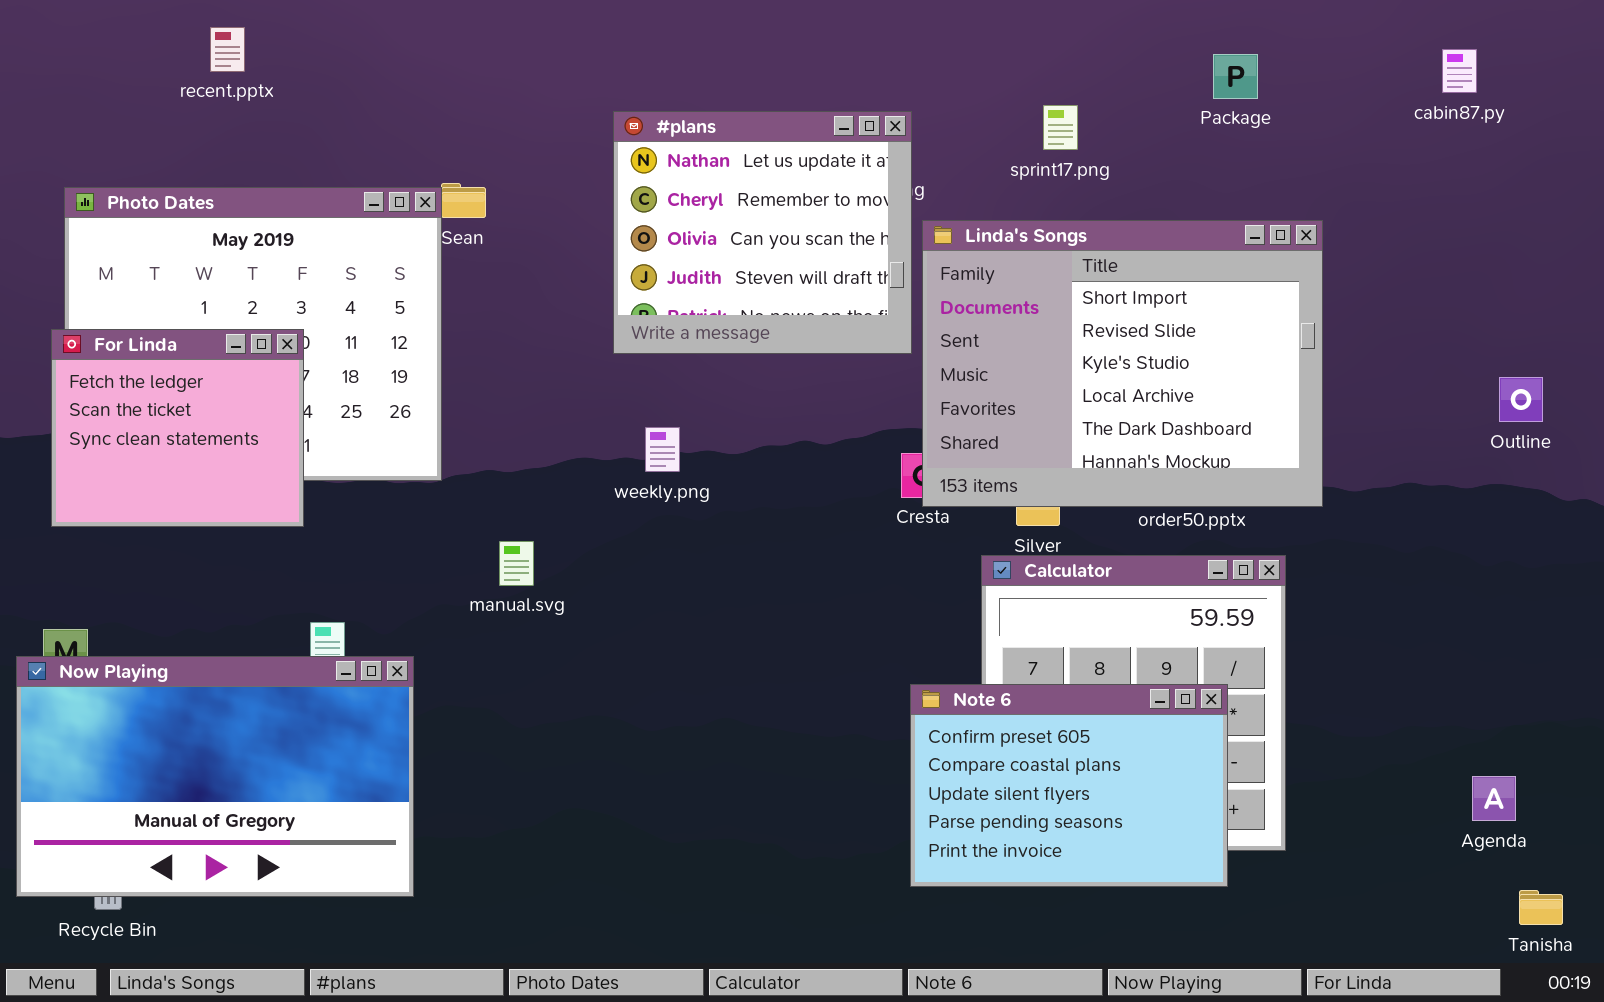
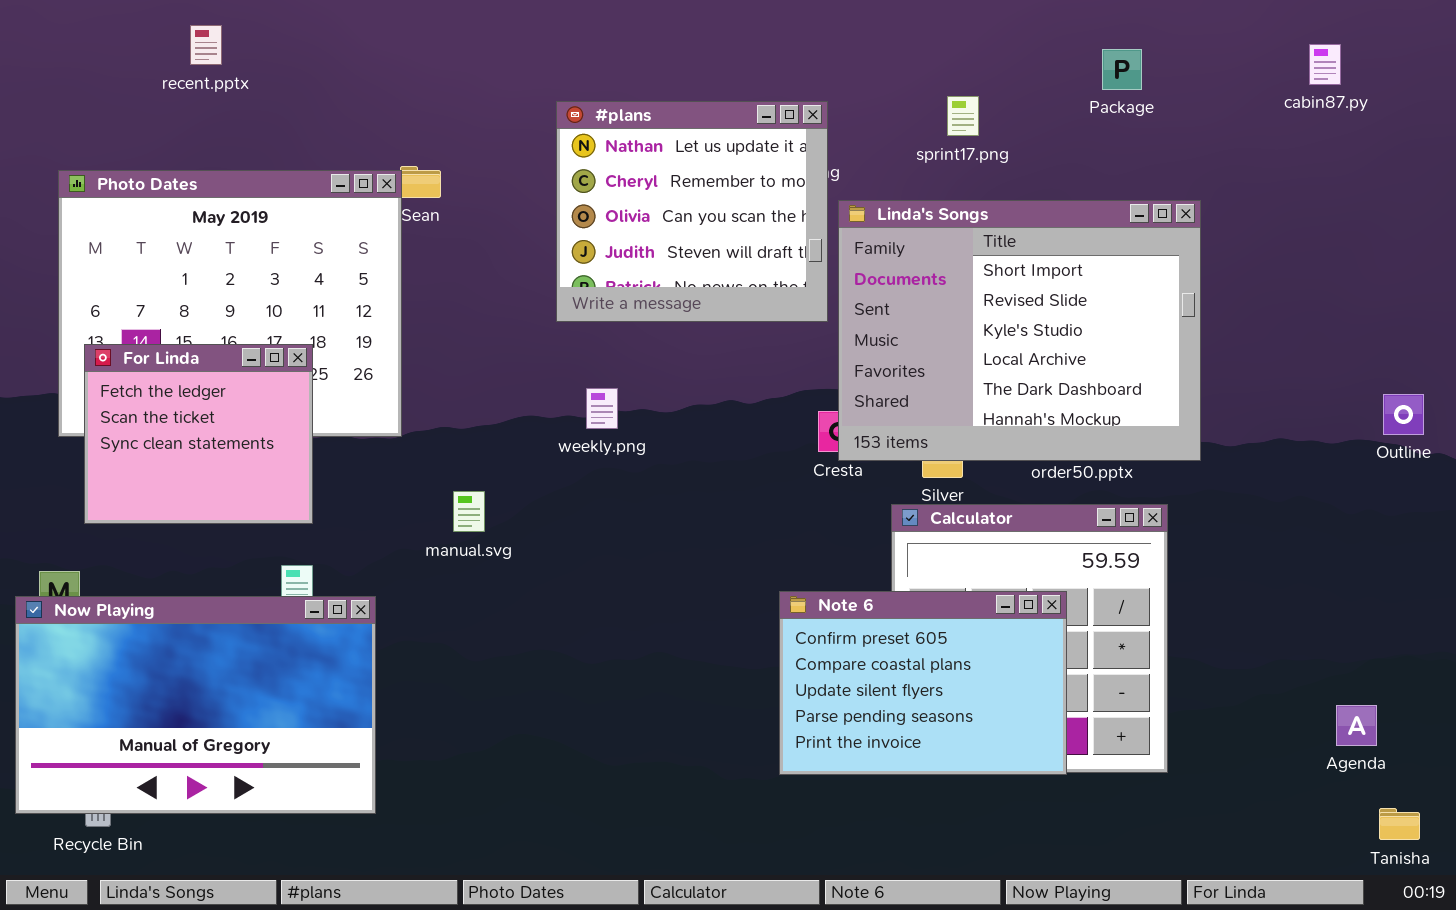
For Linda: [51,329,304,527] -> [84,344,313,524], moved
Outline: [1499,377,1543,422] -> [1383,394,1424,435], moved
Note 6: [910,684,1228,887] -> [779,591,1067,775], moved

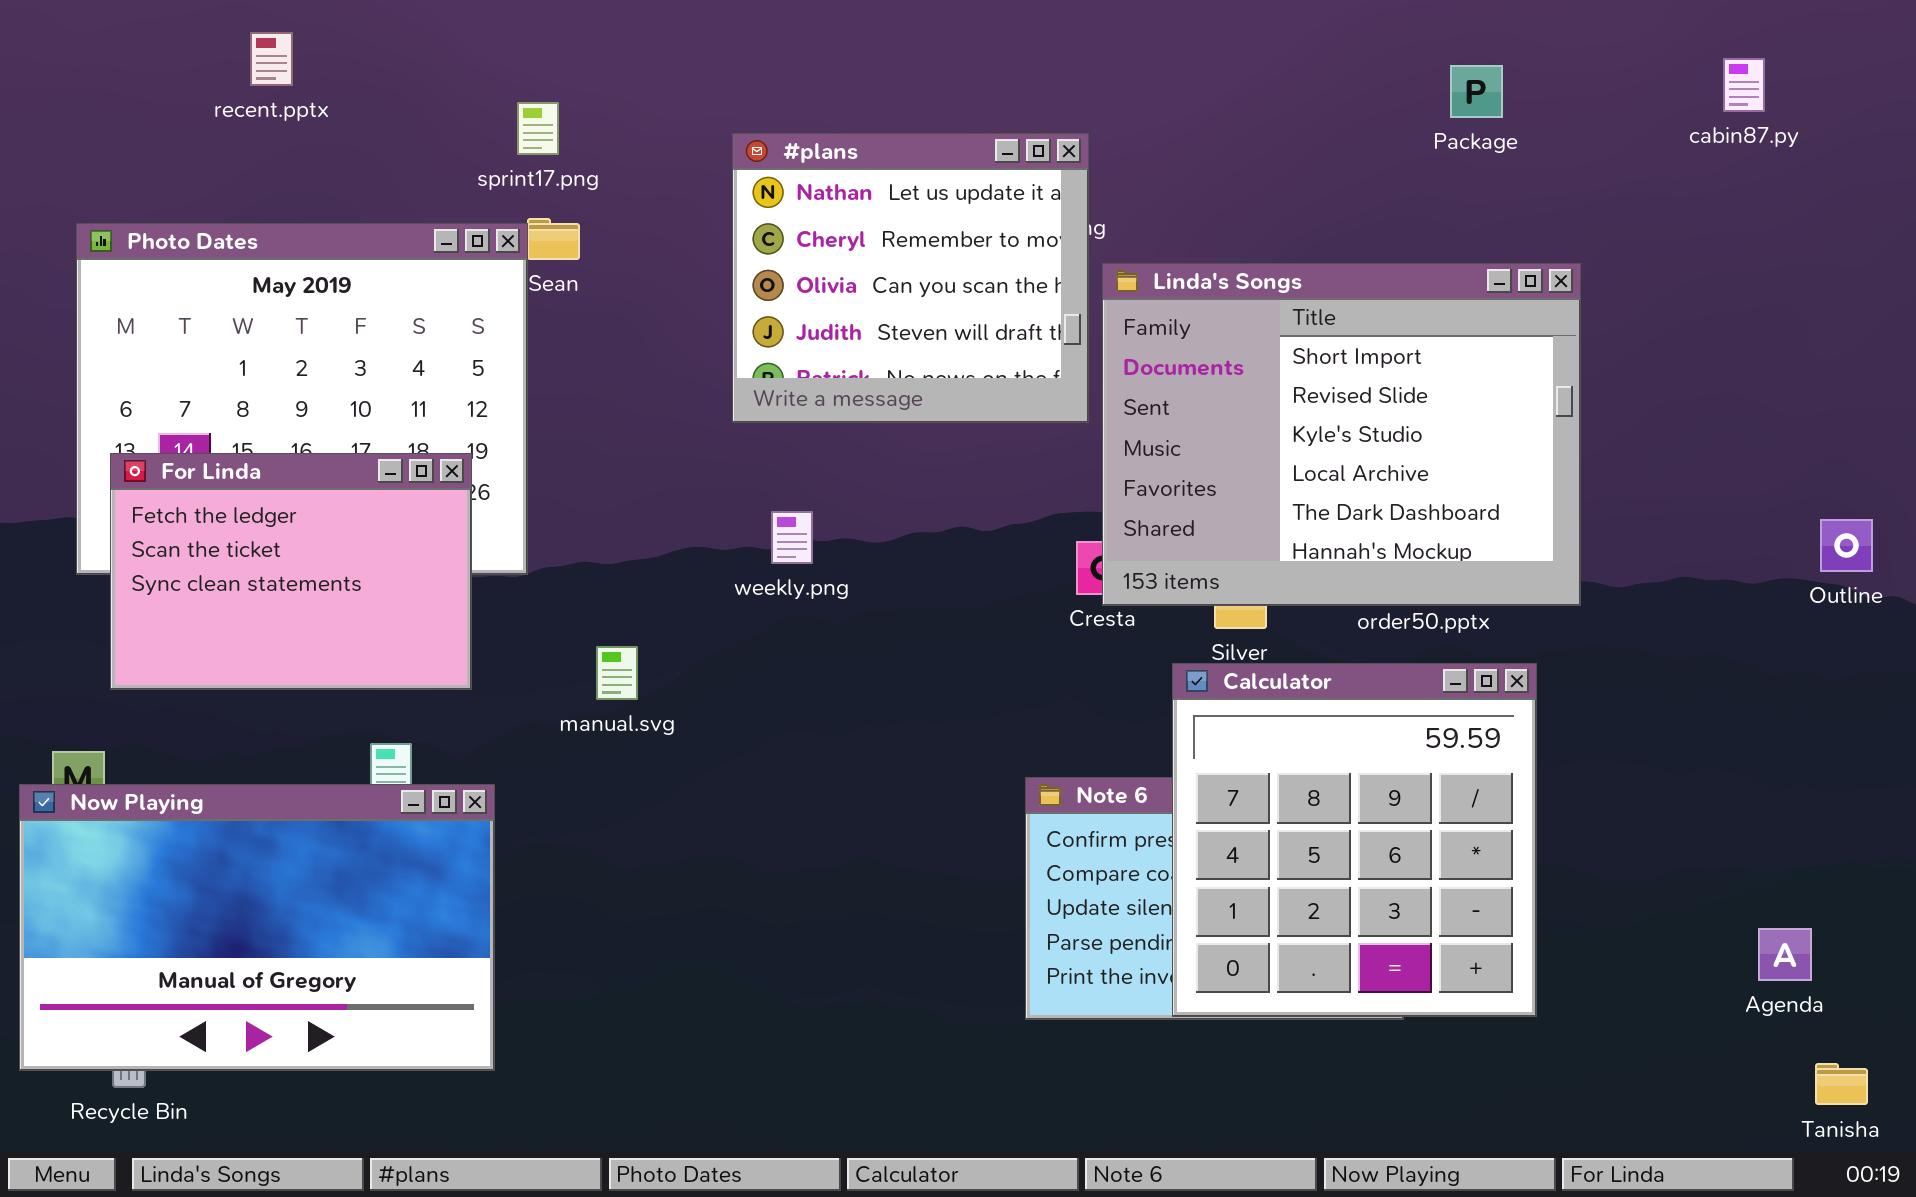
sprint17.png: [947,96,979,136] -> [517,102,559,155], moved
For Linda: [84,344,313,524] -> [110,453,472,690], resized
Calculator: [891,504,1168,773] -> [1172,663,1537,1017], raised

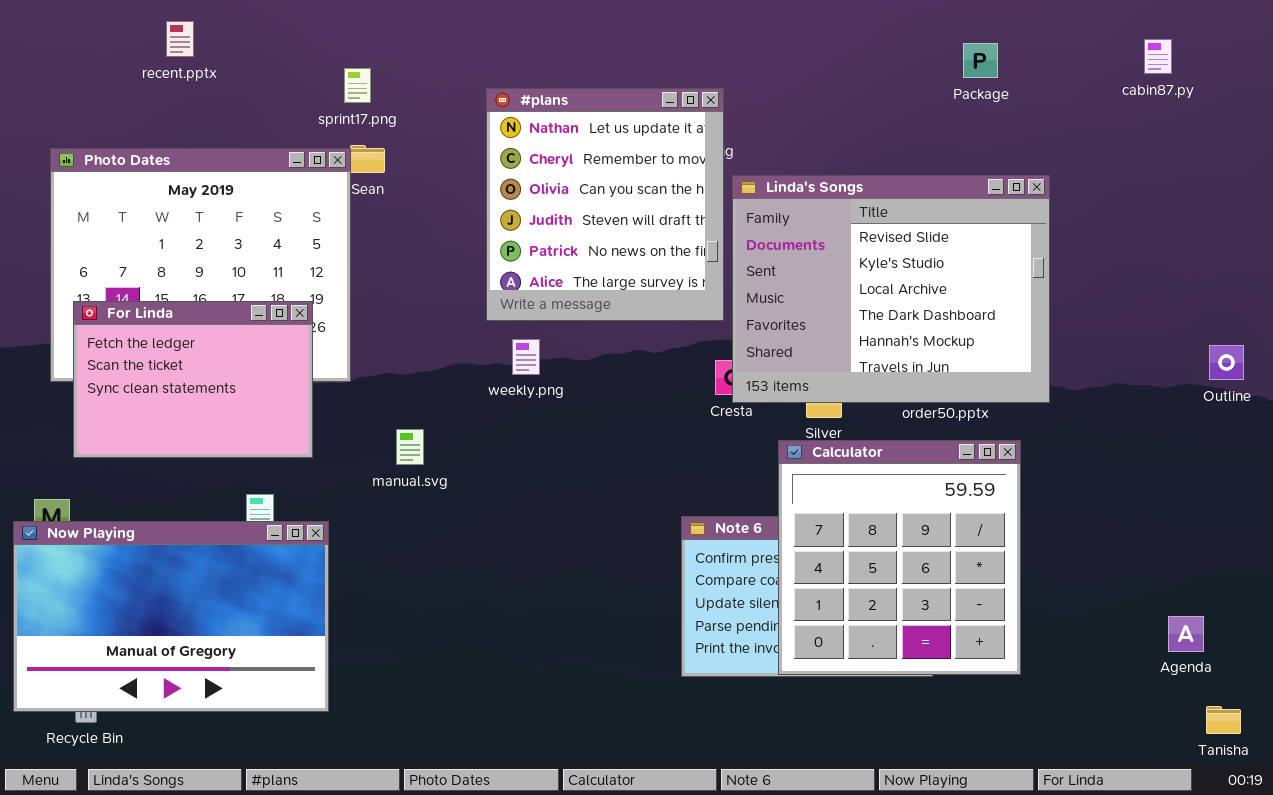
#plans: [732,133,1089,423] -> [486,88,724,321], resized
Linda's Songs: [1102,263,1581,606] -> [732,175,1050,403], scrolled down 1 row

